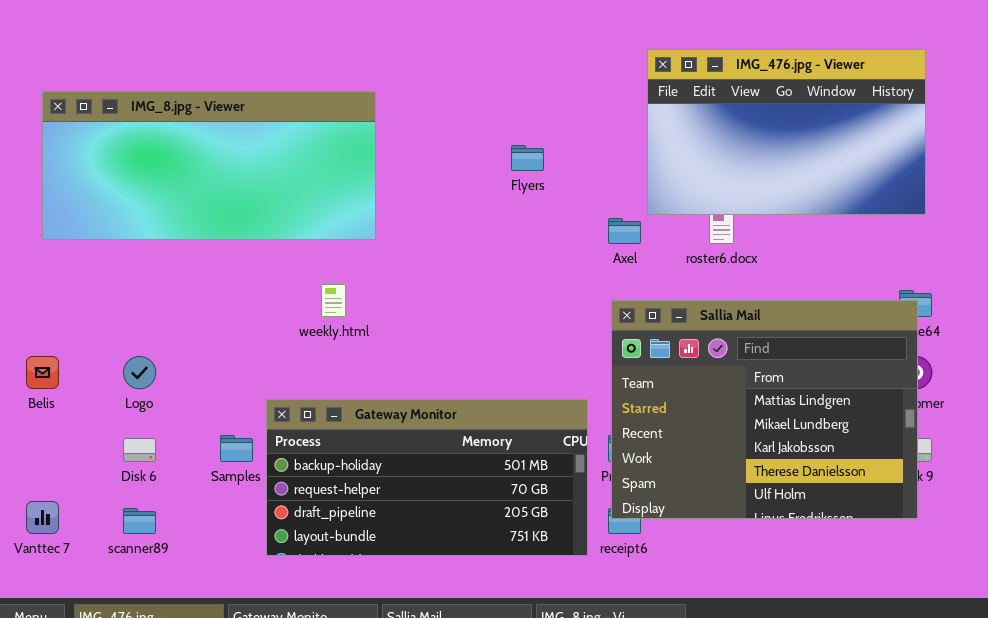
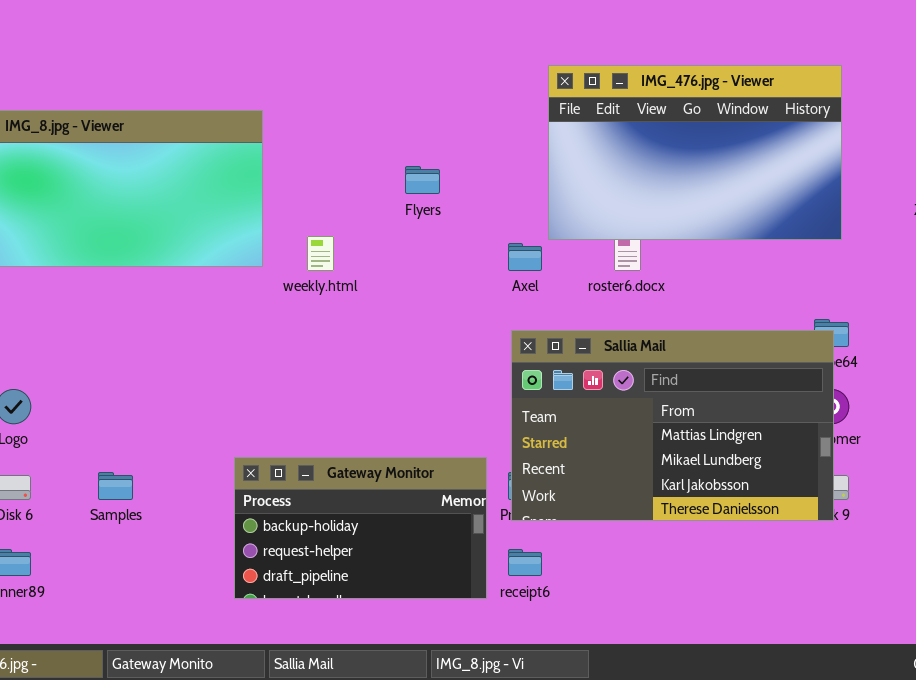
weekly.html: [321,284,346,317] -> [307,236,334,271], moved
Sallia Mail: [611,300,918,519] -> [511,330,834,521], resized
Gateway Monitor: [266,399,588,556] -> [234,457,487,599], resized

